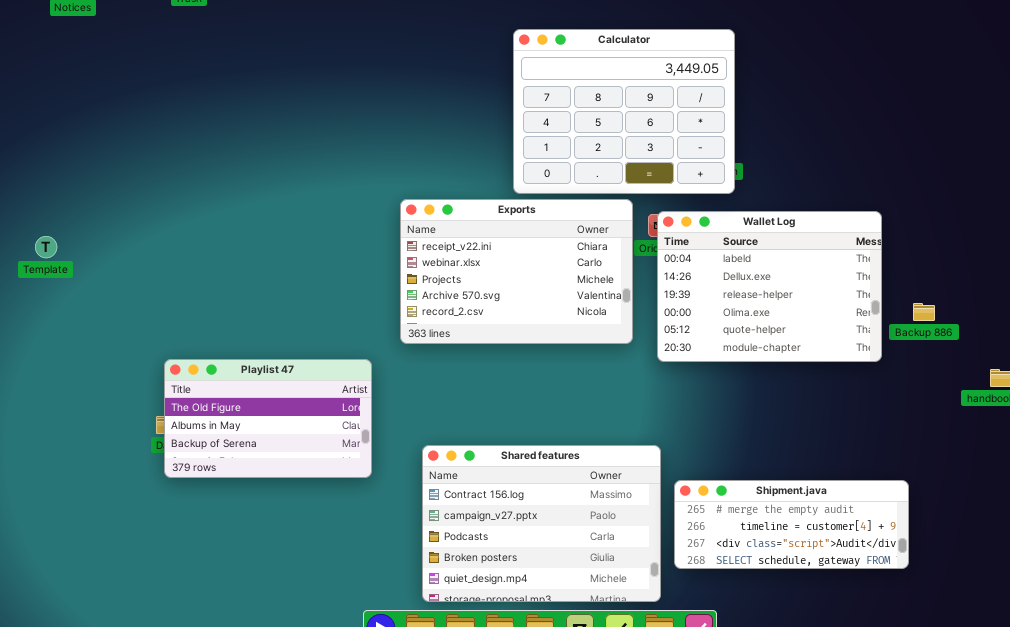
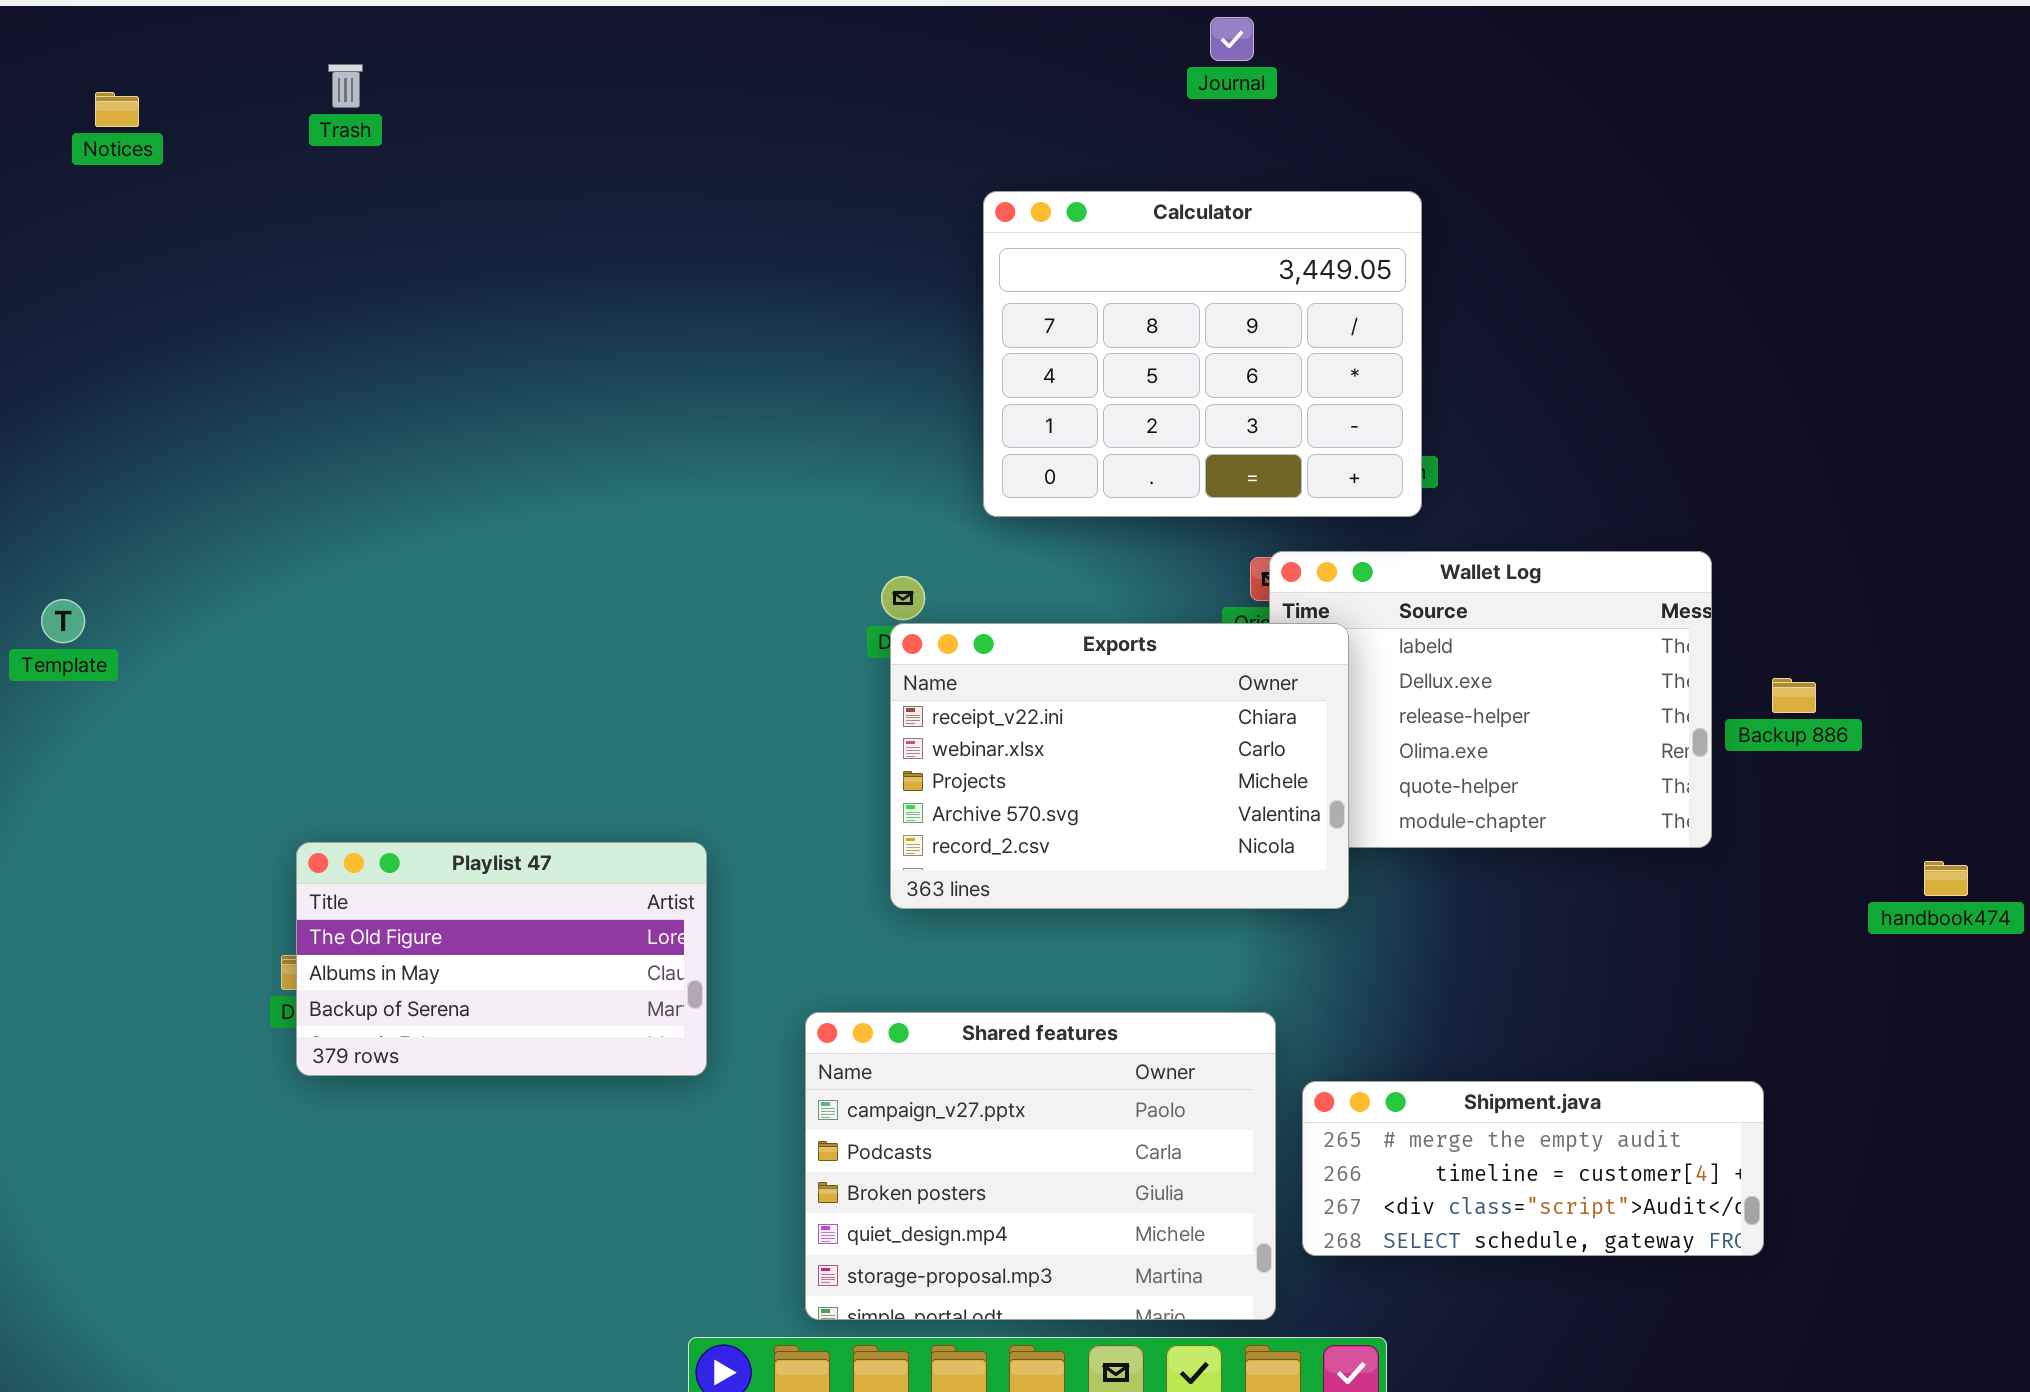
Exports: [400,199,633,344] -> [890,623,1349,909], moved
Backup 886: [913,303,935,321] -> [1772,678,1816,713], moved
Shared features: [422,445,661,602] -> [805,1012,1276,1320], scrolled down 1 row

